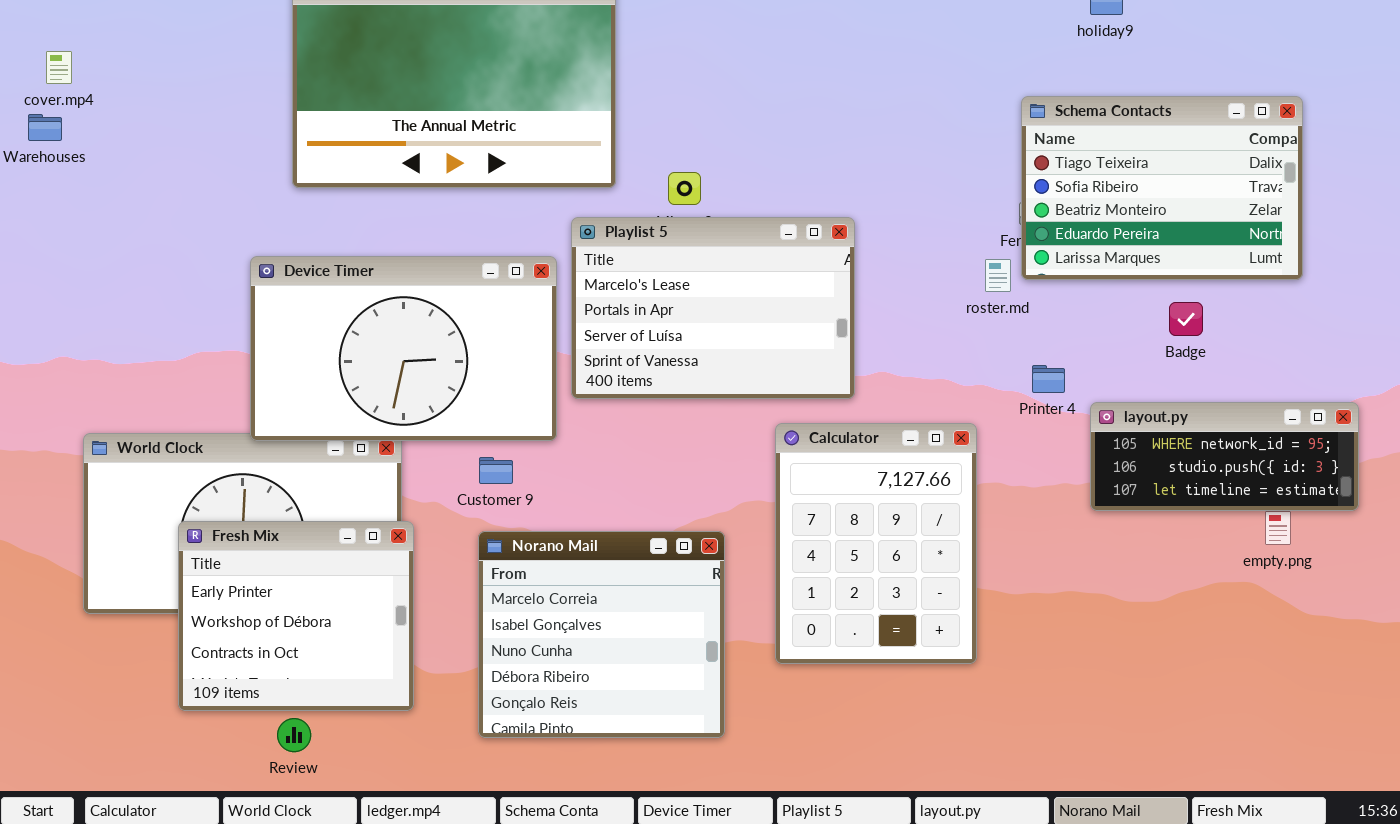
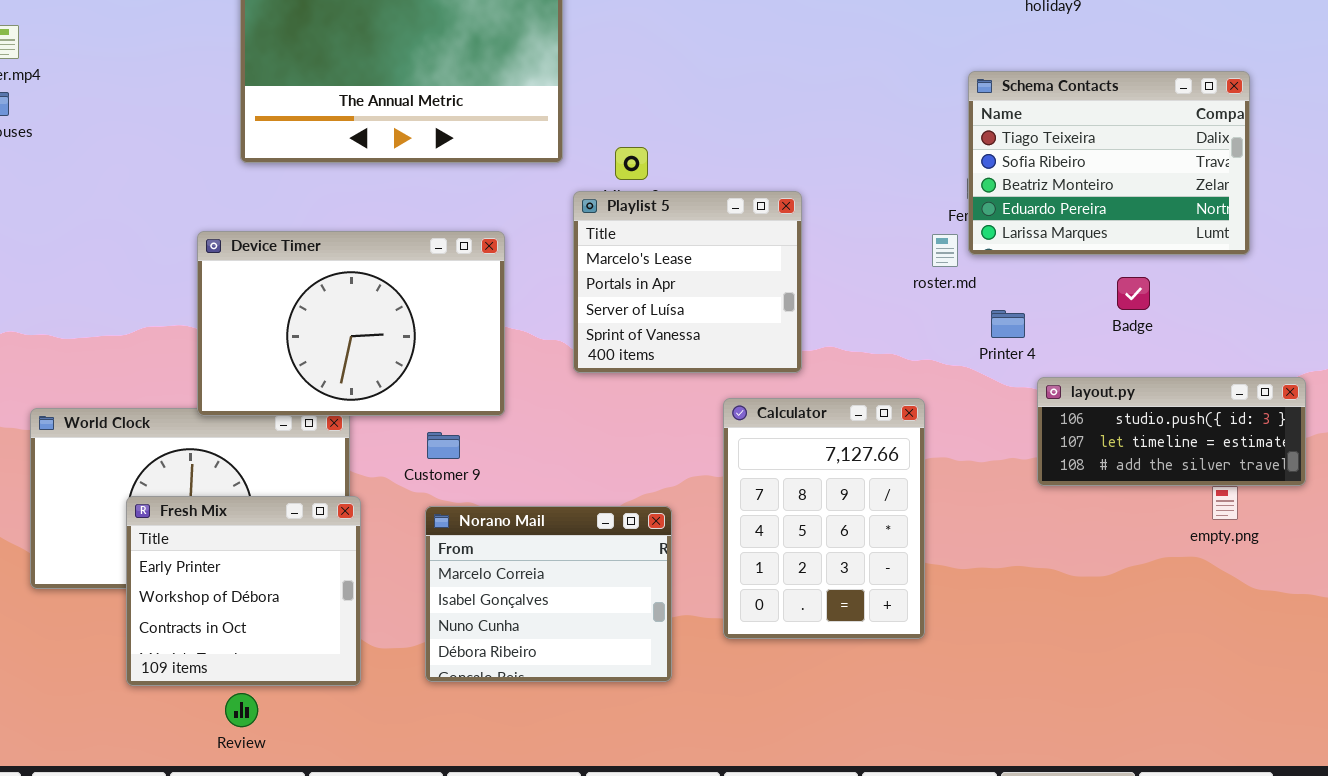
Playlist 5: [571,217,855,399] -> [573,191,802,373], resized
Printer 4: [1032,365,1065,393] -> [991,310,1025,338], moved
layout.py: [1090,402,1359,511] -> [1037,377,1306,486], scrolled down 1 row
Norano Mail: [478,531,725,738] -> [425,506,672,682], resized

